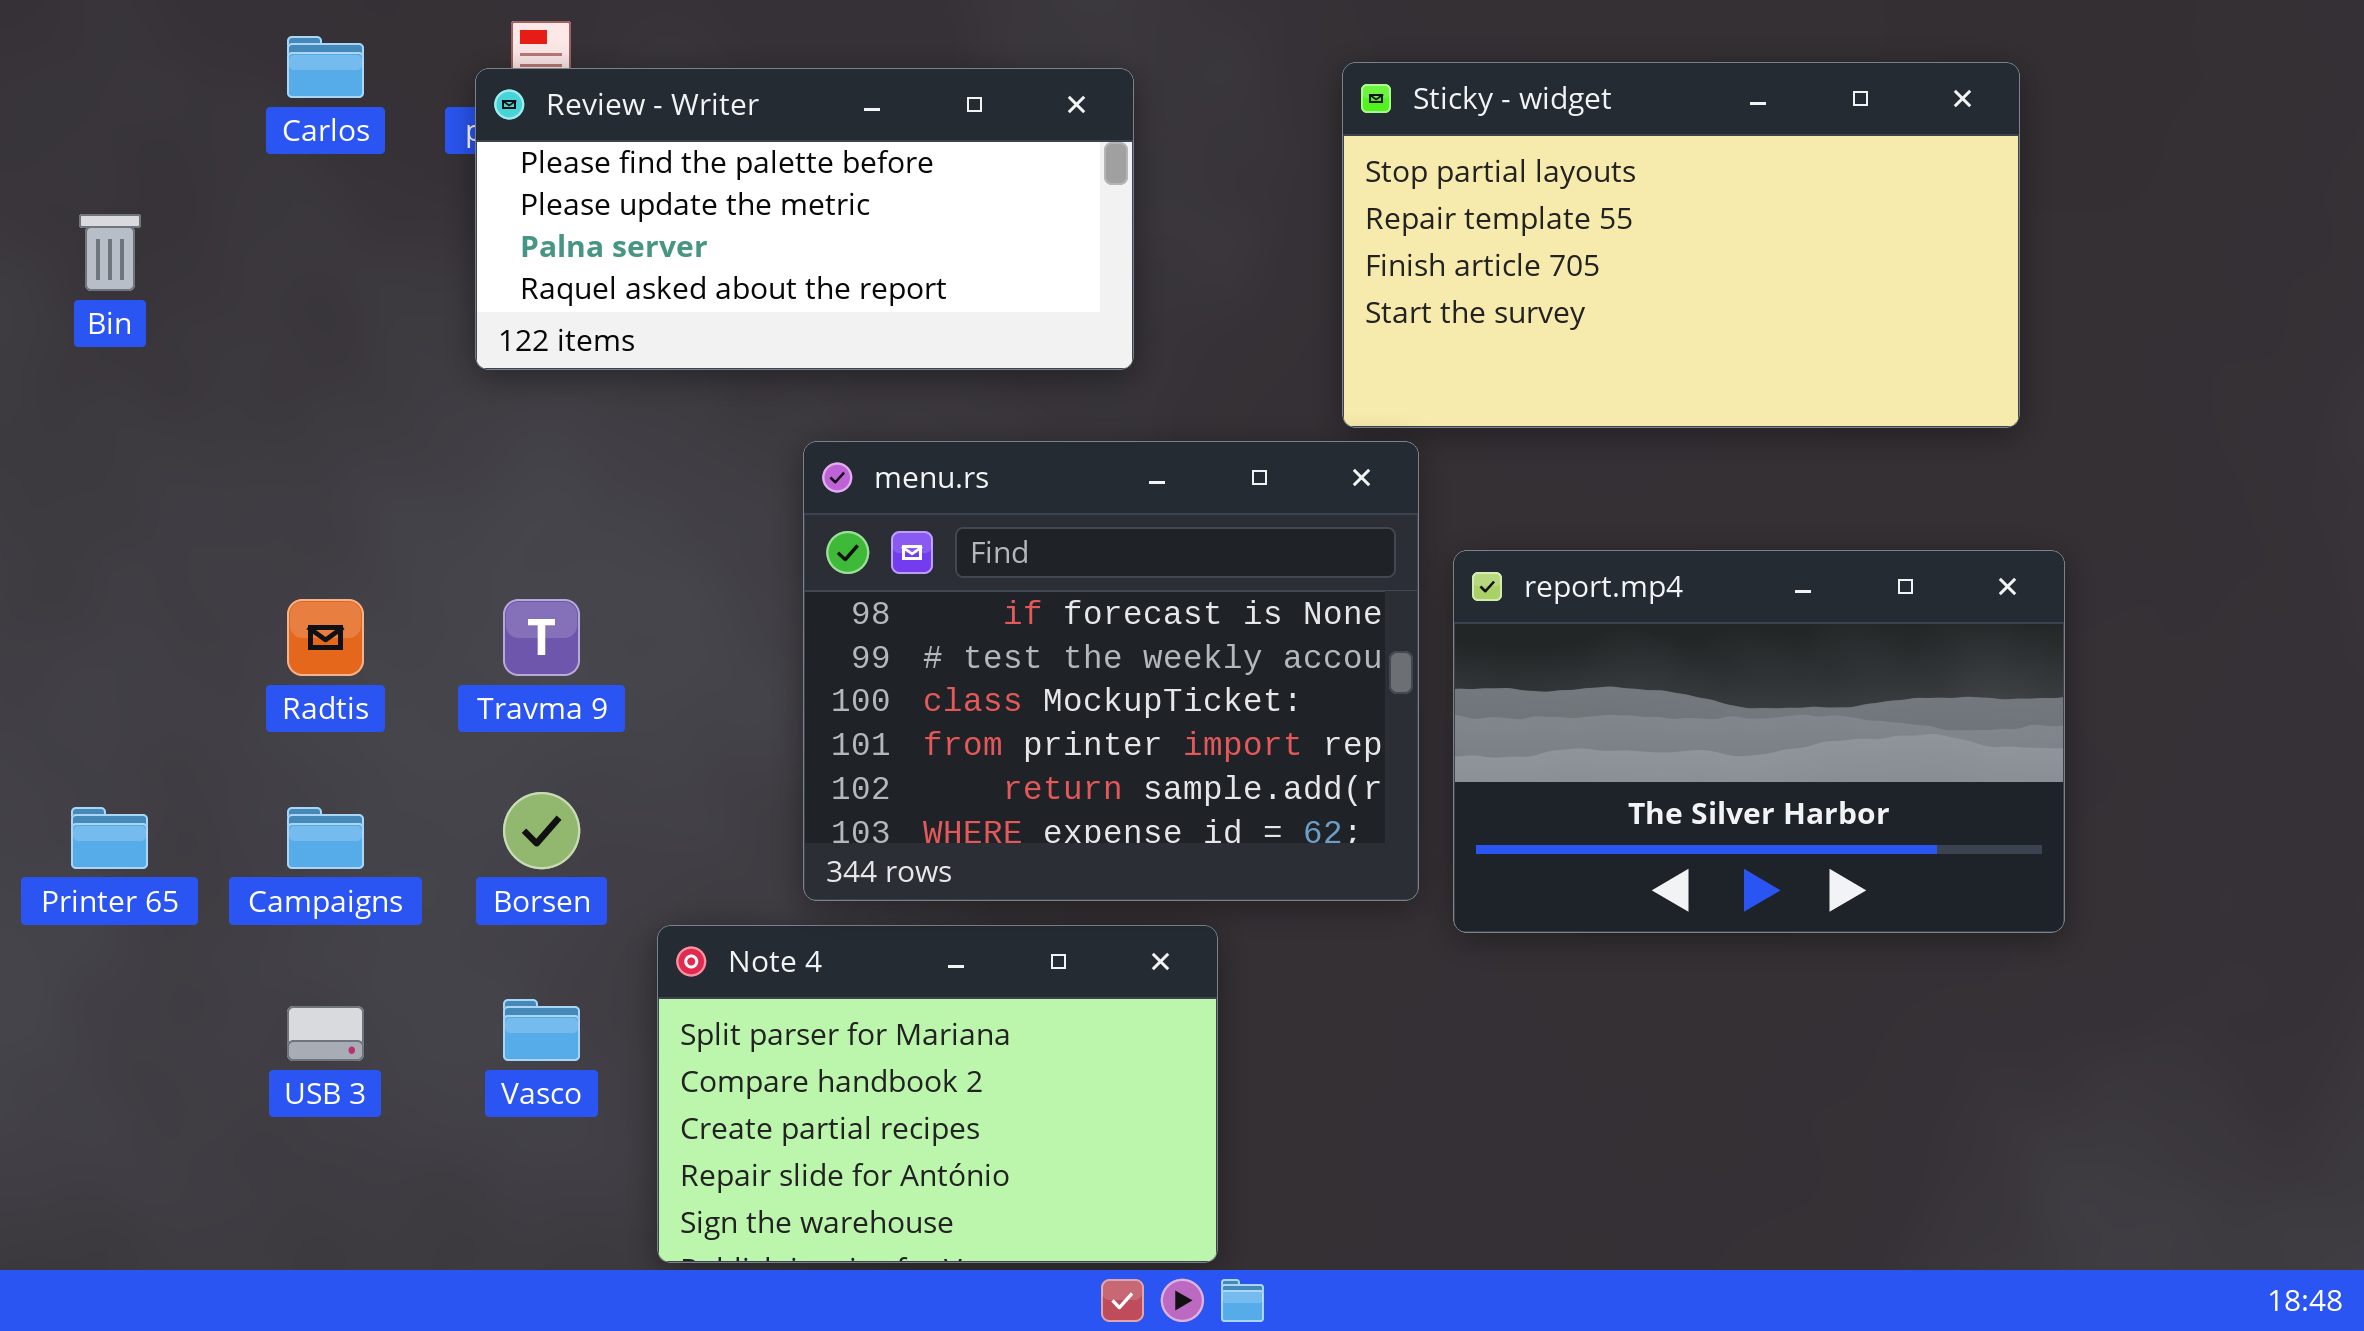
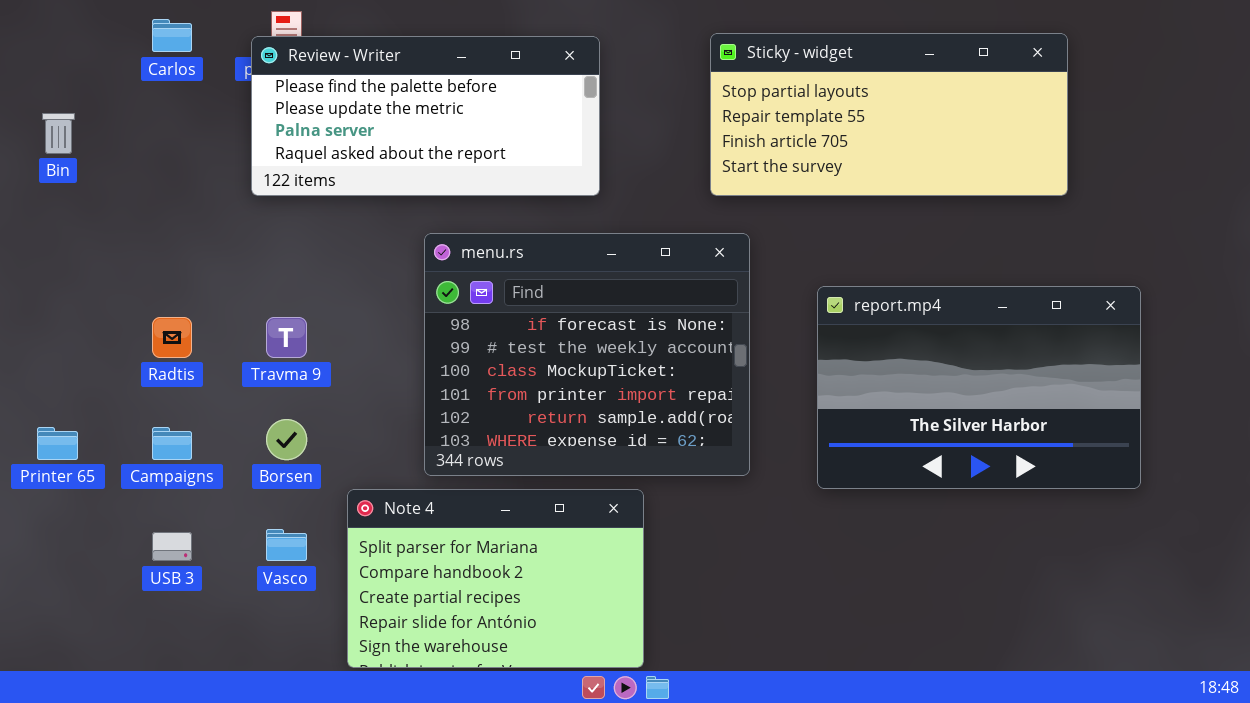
Sticky - widget: [1342,62,2020,428] -> [710,33,1068,196], resized
report.mp4: [1453,550,2065,933] -> [817,286,1141,489], moved

